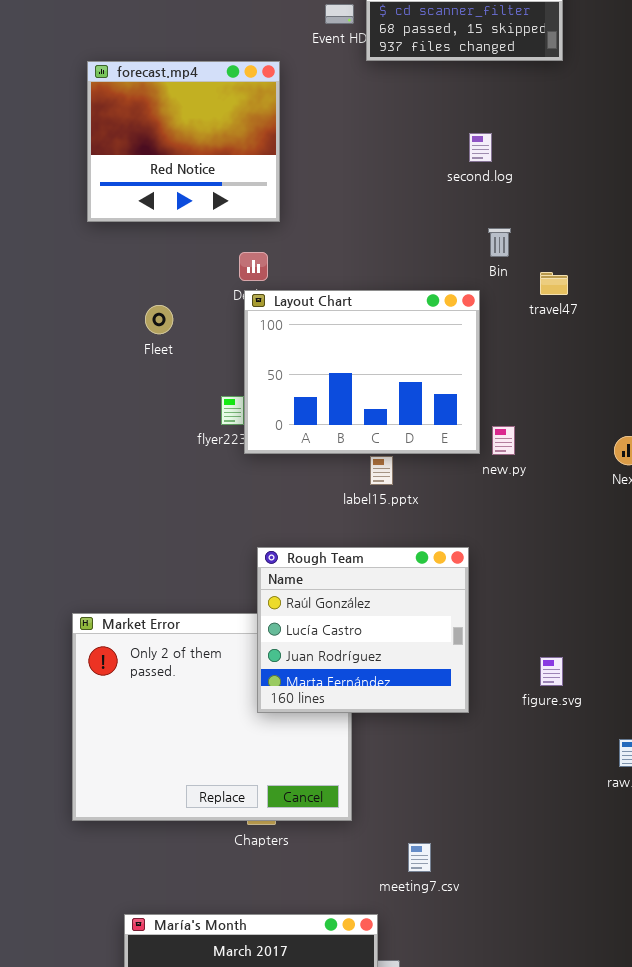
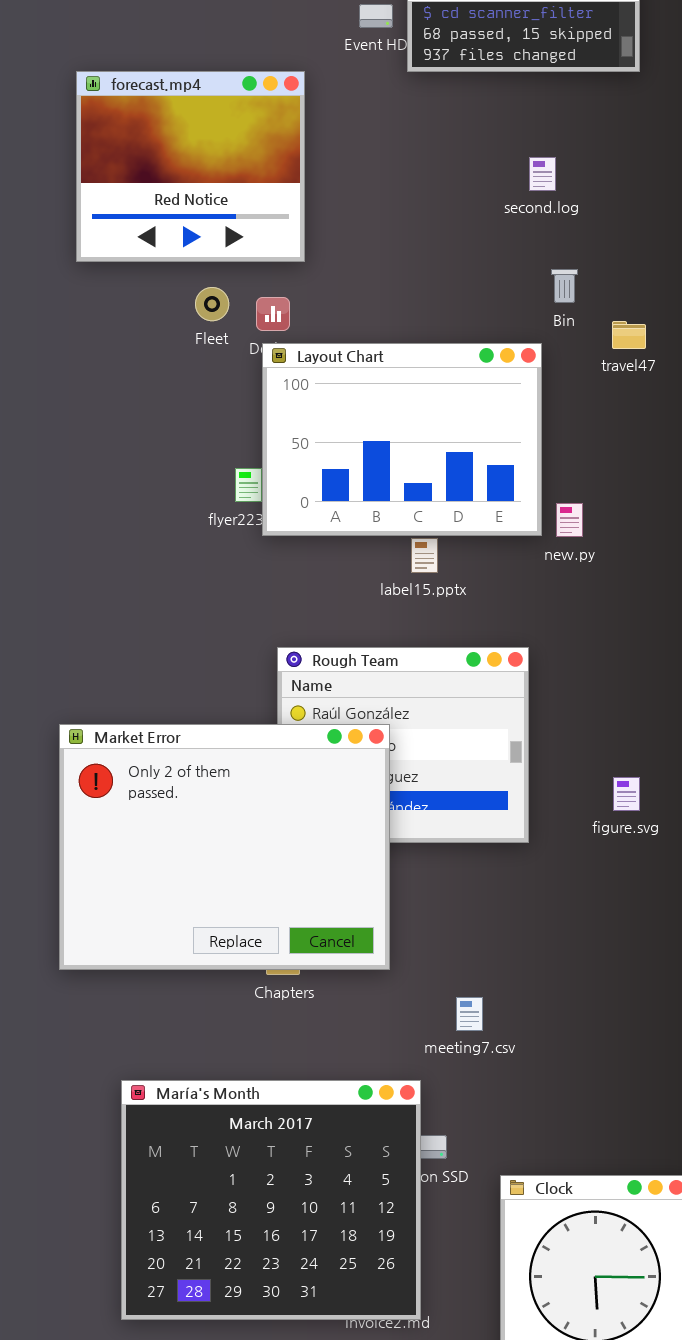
Fleet: [145,305,173,334] -> [195,287,229,321], moved
Market Error: [72,613,352,821] -> [59,724,390,970], raised

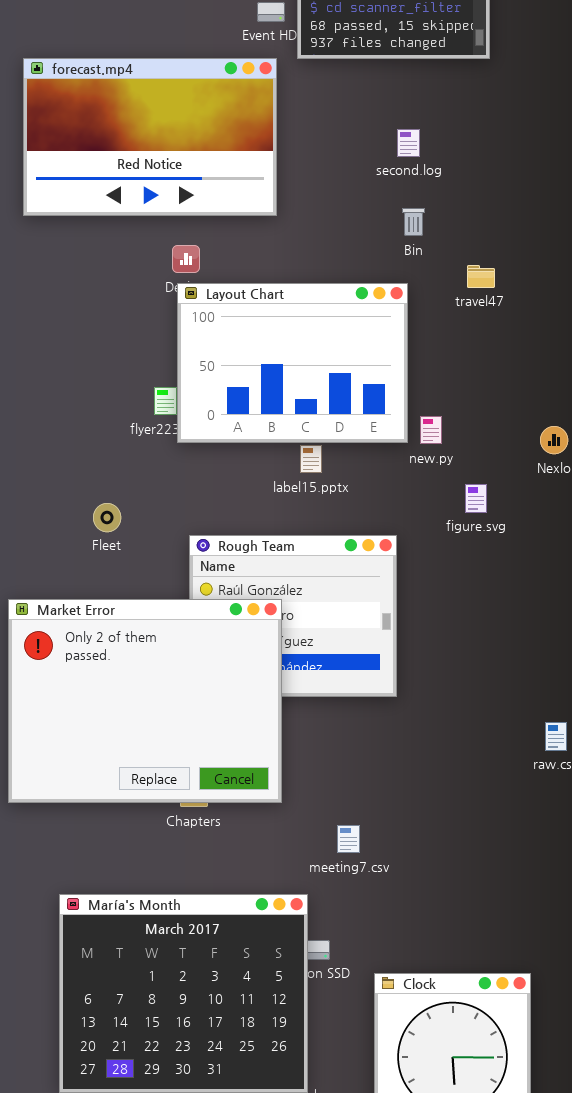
forecast.mp4: [76,71,305,262] -> [23,58,277,216], resized
Bin: [551,269,578,303] -> [402,208,425,236], moved
Fleet: [195,287,229,321] -> [93,503,121,532], moved
figure.svg: [613,777,640,811] -> [465,484,487,513], moved

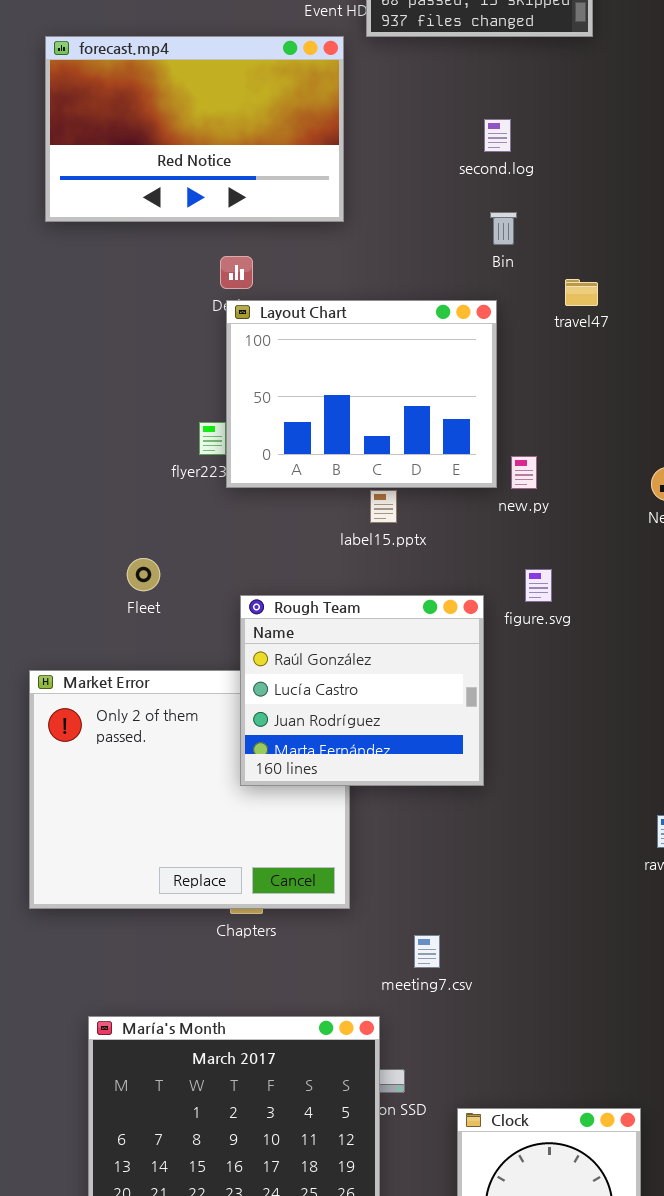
figure.svg: [465,484,487,513] -> [525,569,552,602], moved
Rough Team: [189,535,397,697] -> [240,595,484,786], raised

